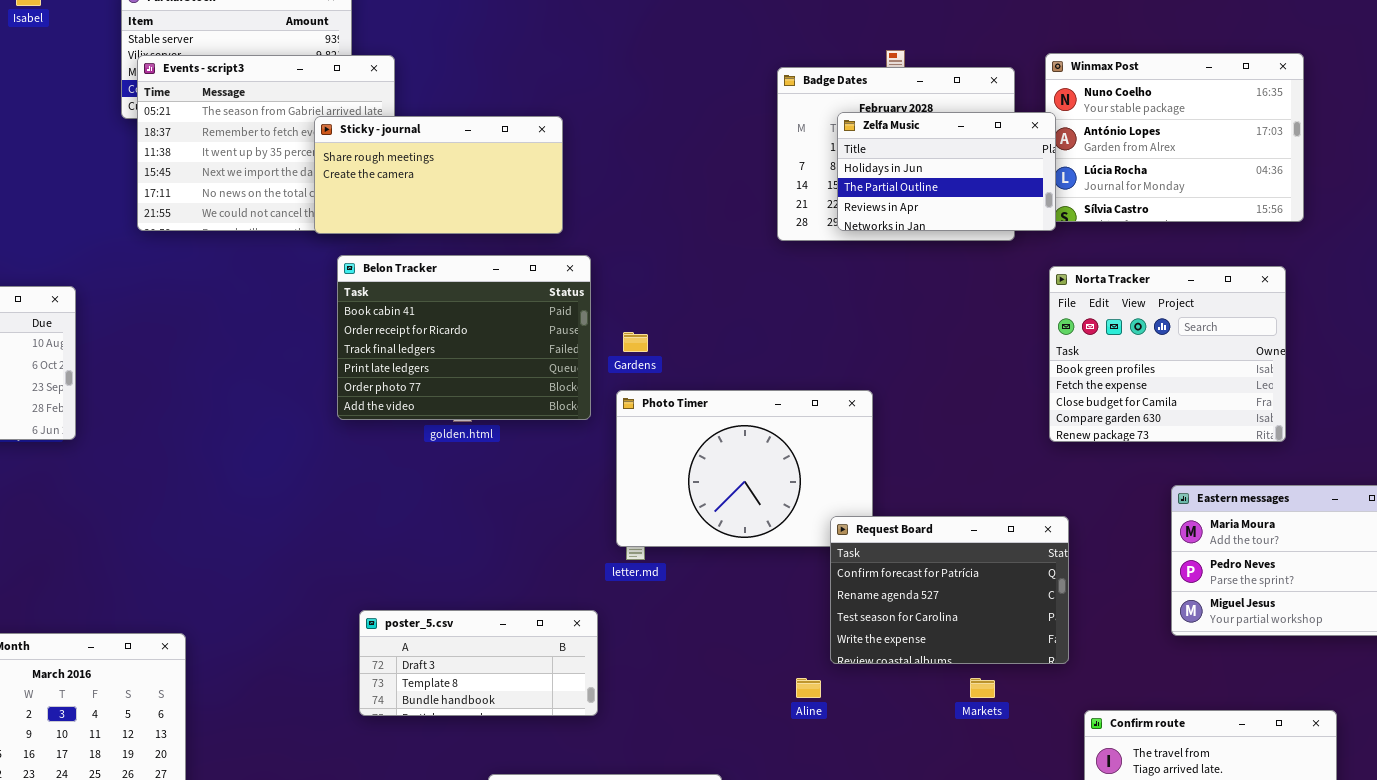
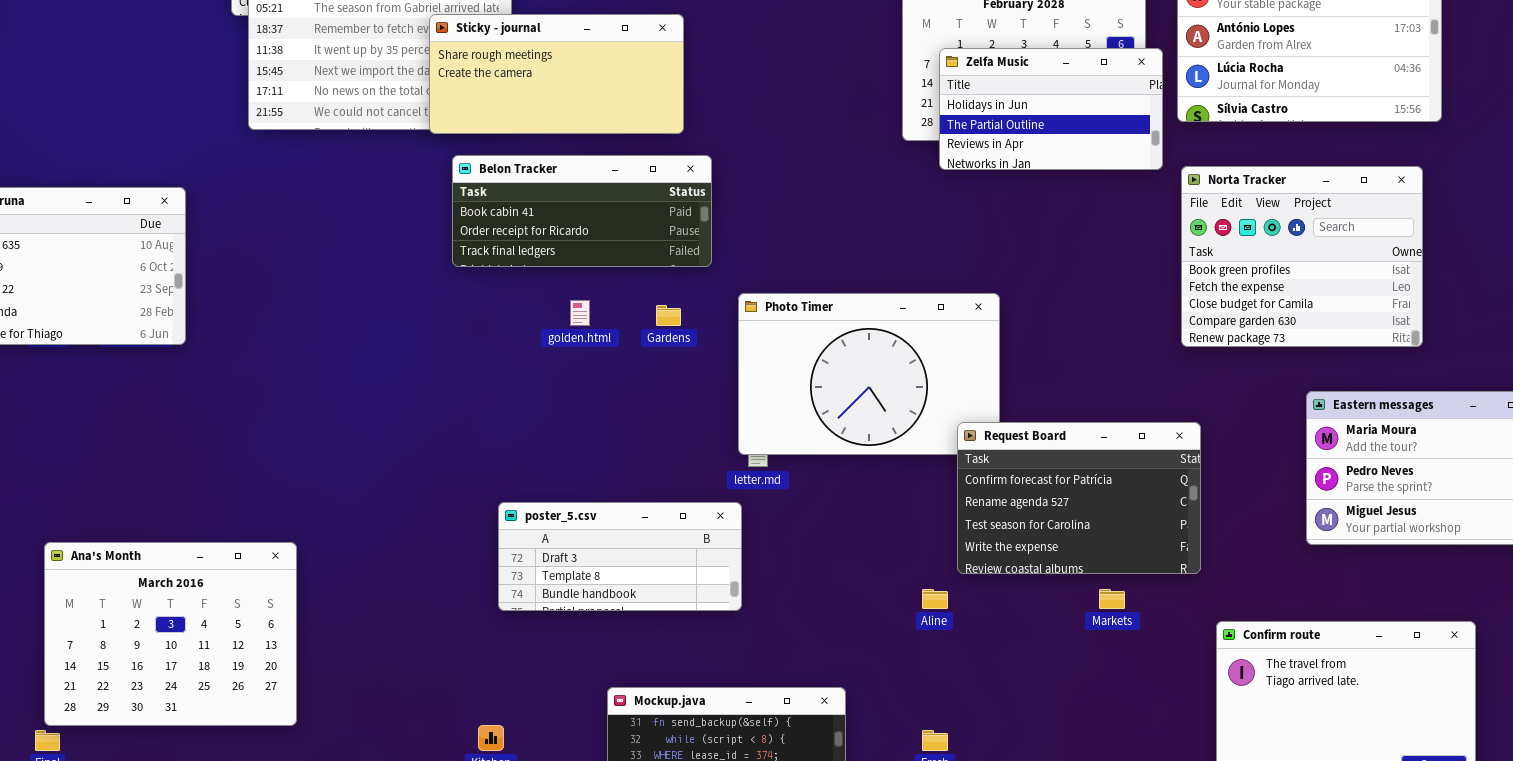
Zelfa Music: [837,112,1056,231] -> [939,48,1163,170], moved
Belon Tracker: [337,255,591,420] -> [452,155,712,267], resized
Gardens: [623,332,648,352] -> [656,305,681,326], moved
poster_5.csv: [359,610,598,716] -> [498,502,742,611], moved

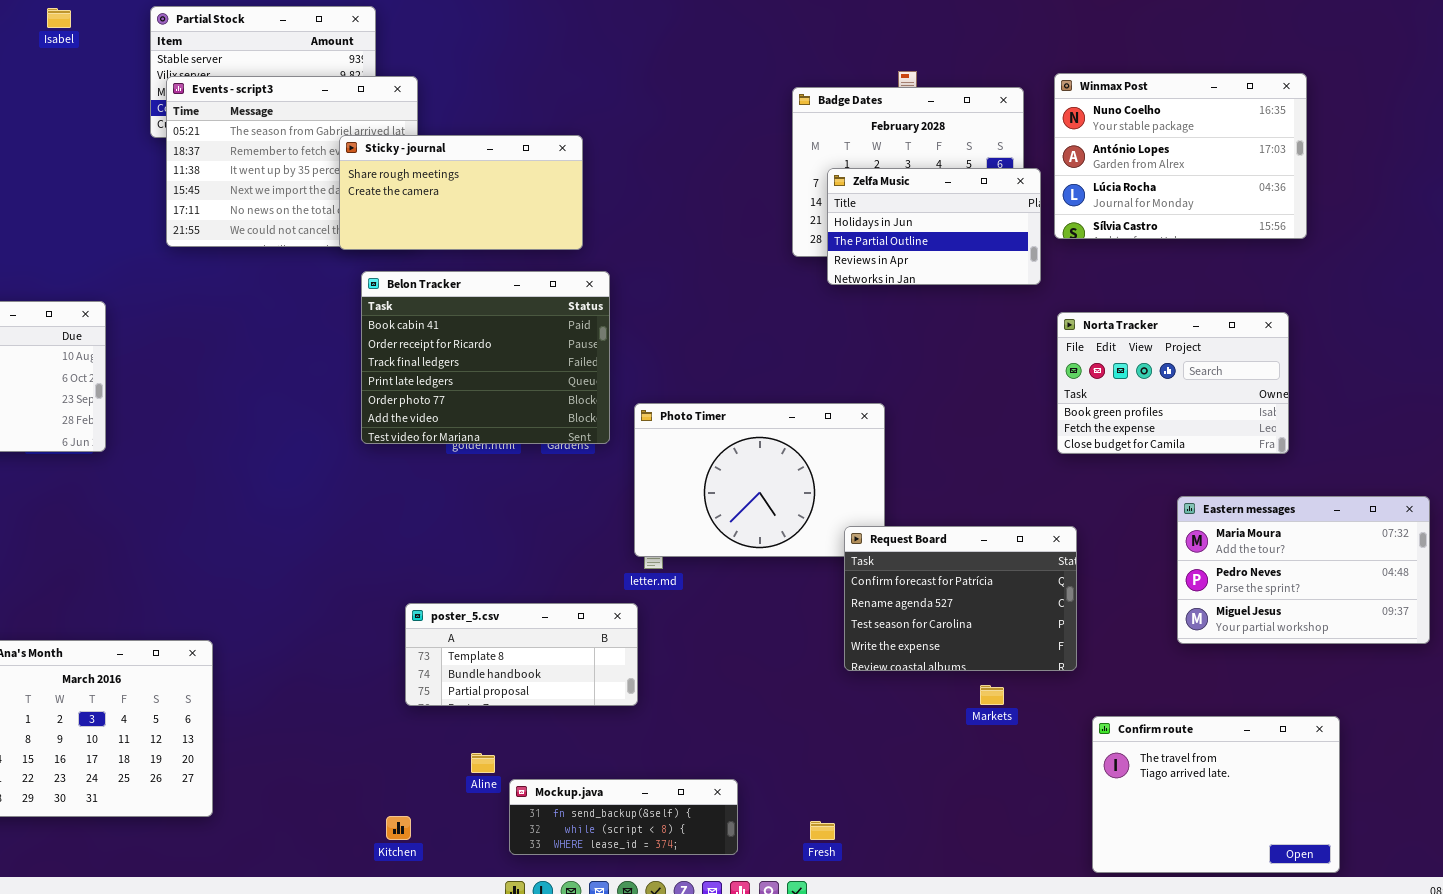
Belon Tracker: [452,155,712,267] -> [361,271,610,444], resized
Norta Tracker: [1181,166,1423,347] -> [1057,312,1289,454], resized
poster_5.csv: [498,502,742,611] -> [405,603,638,706], scrolled down 1 row
Aline: [922,589,948,609] -> [471,753,495,773], moved

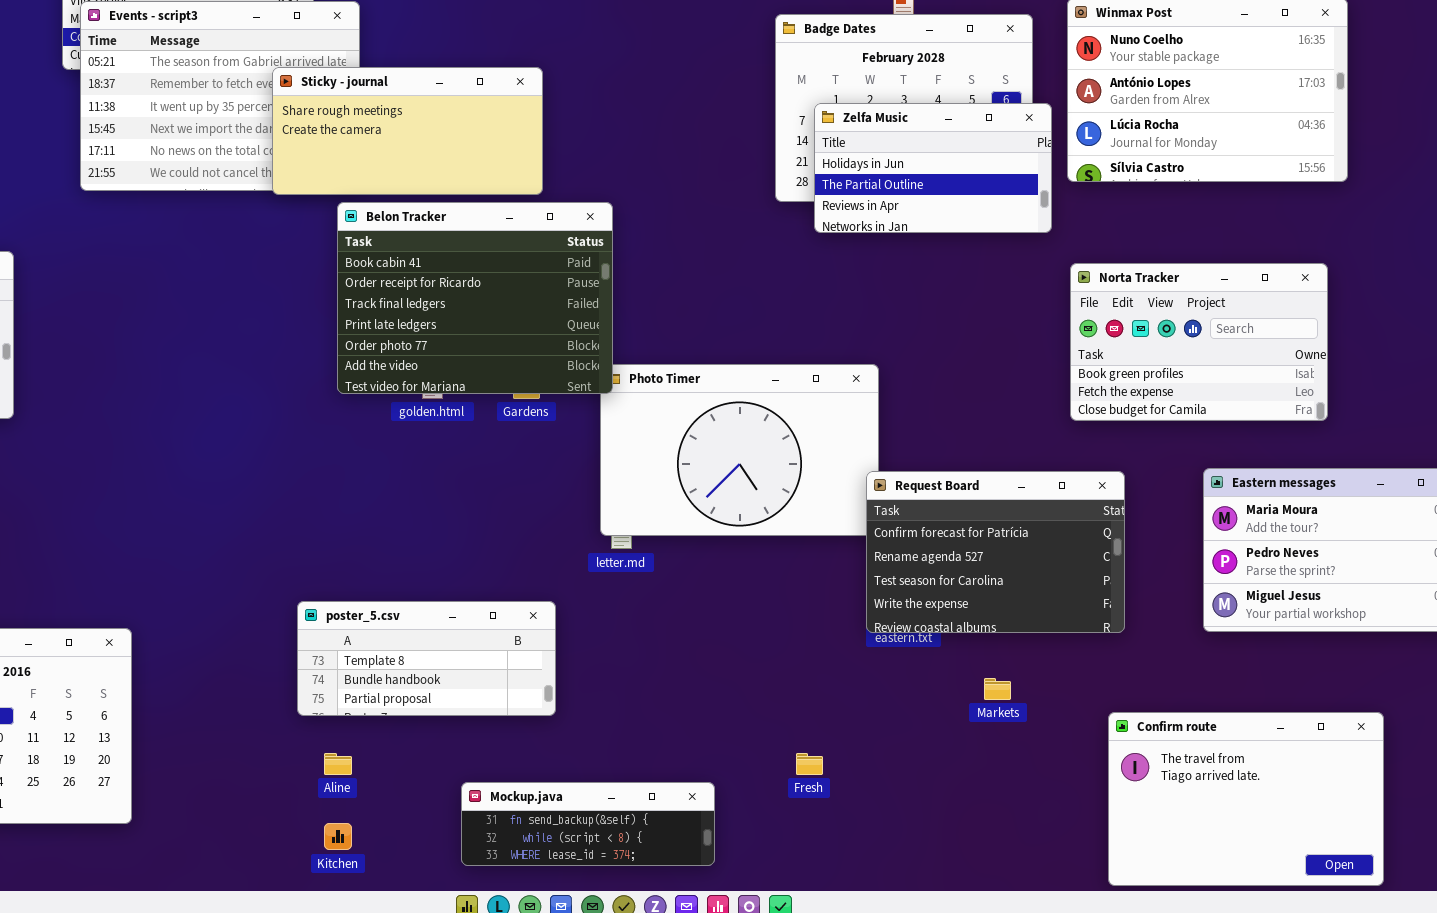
Belon Tracker: [361,271,610,444] -> [337,202,613,394], moved
Request Board: [844,526,1077,671] -> [866,471,1125,633], moved
poster_5.csv: [405,603,638,706] -> [297,601,556,716], moved
Aline: [471,753,495,773] -> [324,753,352,775], moved
Fresh: [810,821,835,840] -> [796,753,823,775], moved

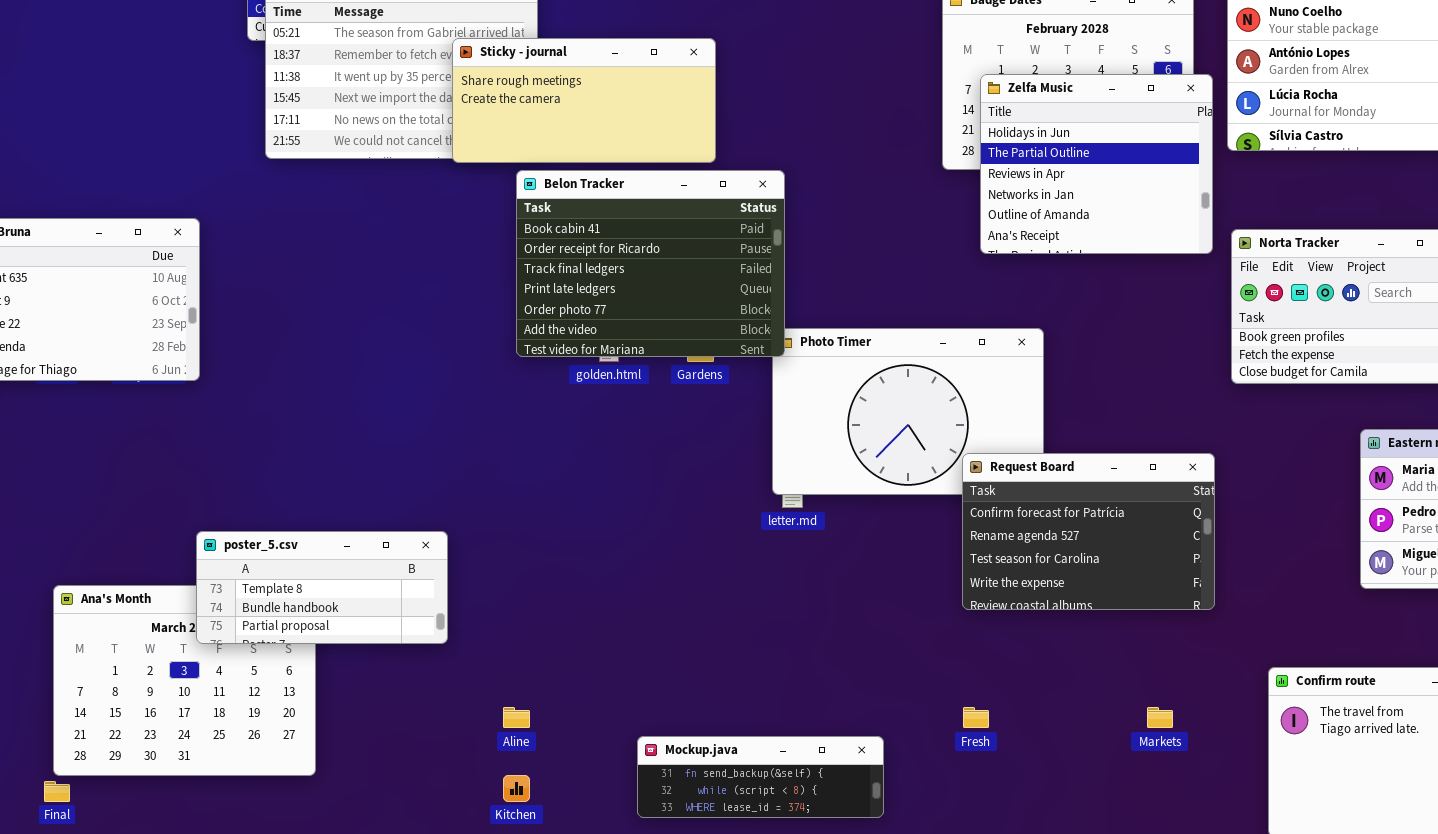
Zelfa Music: [814,103,1052,233] -> [980,74,1213,254], resized
Request Board: [866,471,1125,633] -> [962,453,1215,610], moved
poster_5.csv: [297,601,556,716] -> [196,531,448,644], moved
Markets: [984,678,1011,700] -> [1147,707,1173,728], moved

